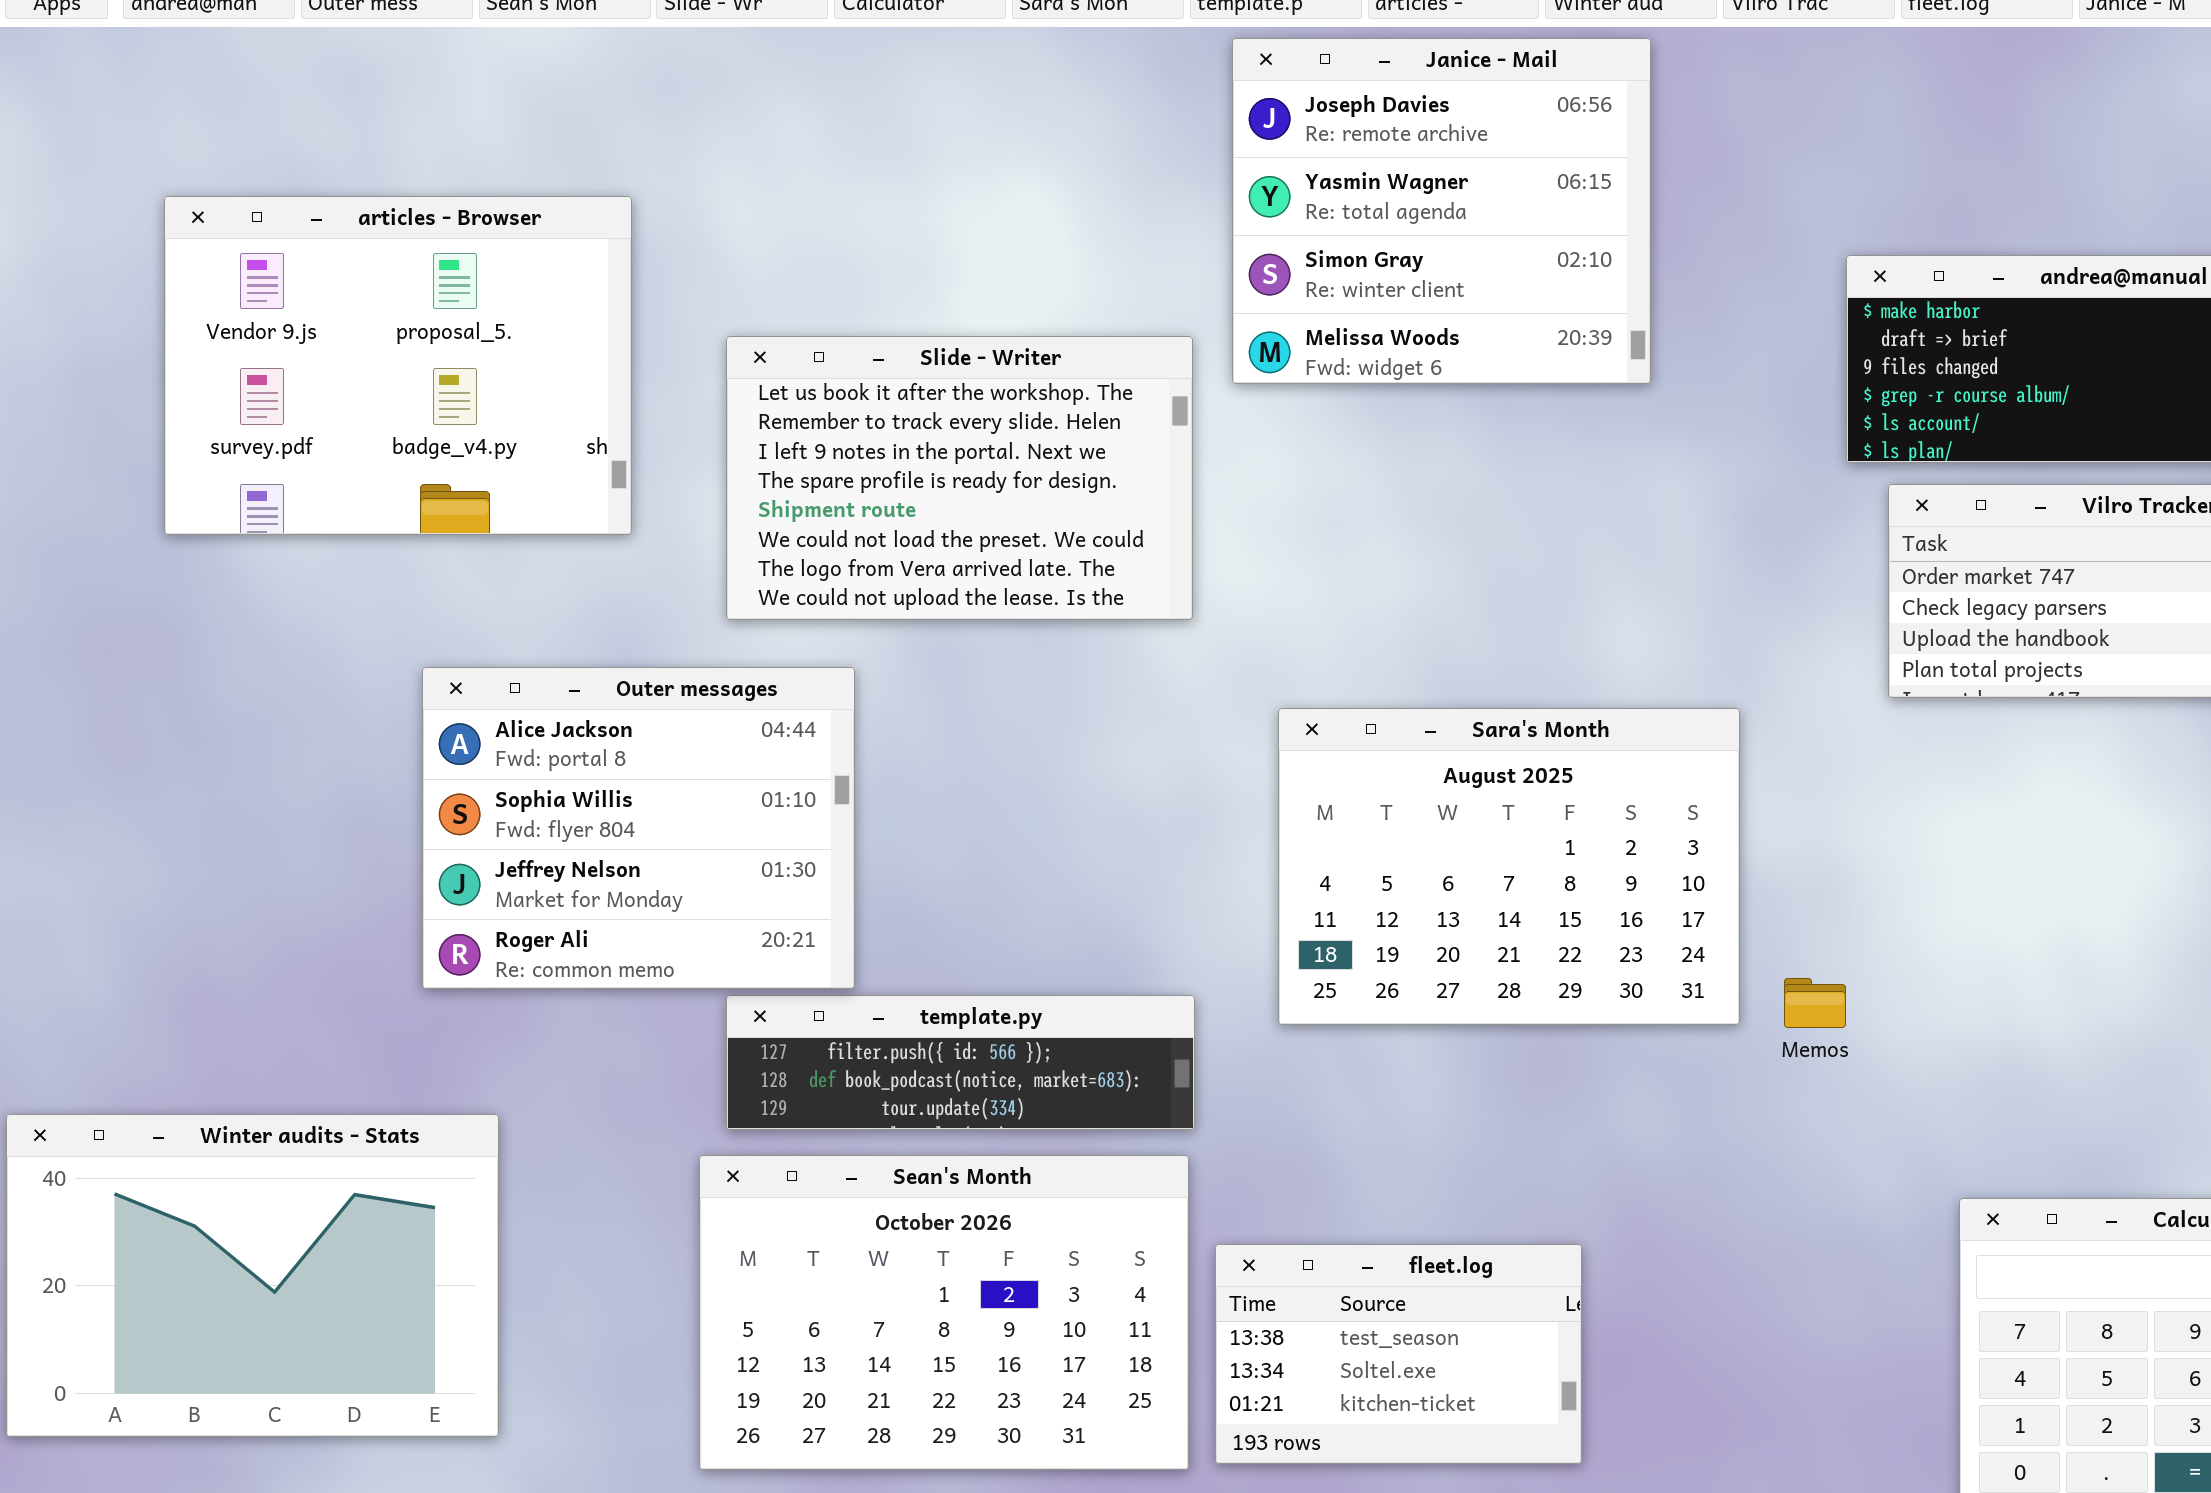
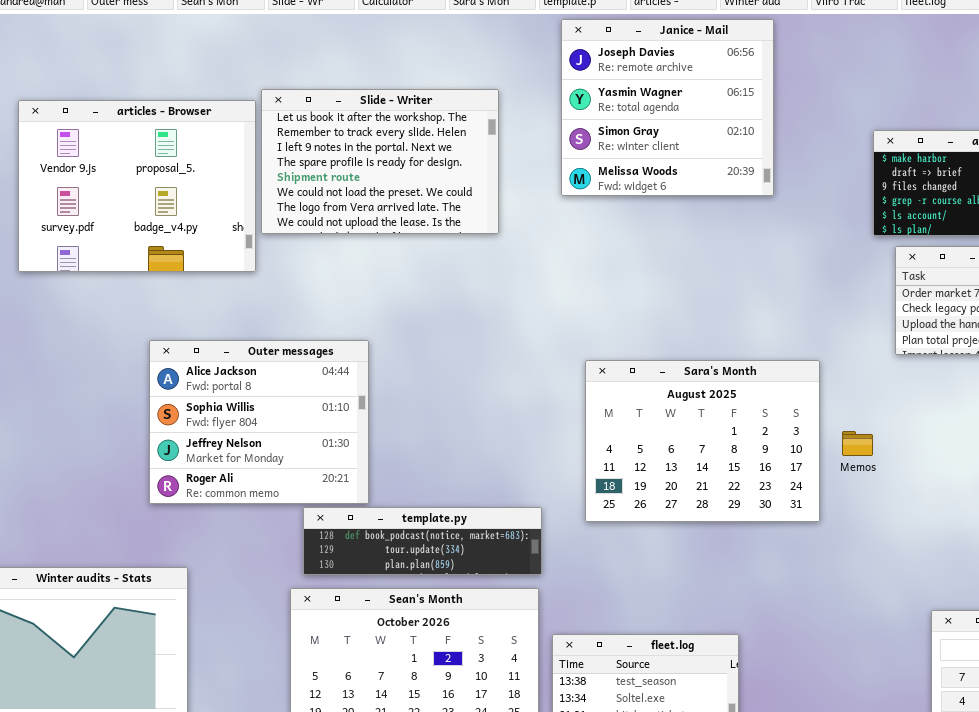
Slide - Writer: [726,336,1193,620] -> [261,89,499,234], moved
Memos: [1784,978,1846,1028] -> [842,431,873,456], moved
template.py: [726,995,1195,1130] -> [303,507,542,575], scrolled down 1 row

